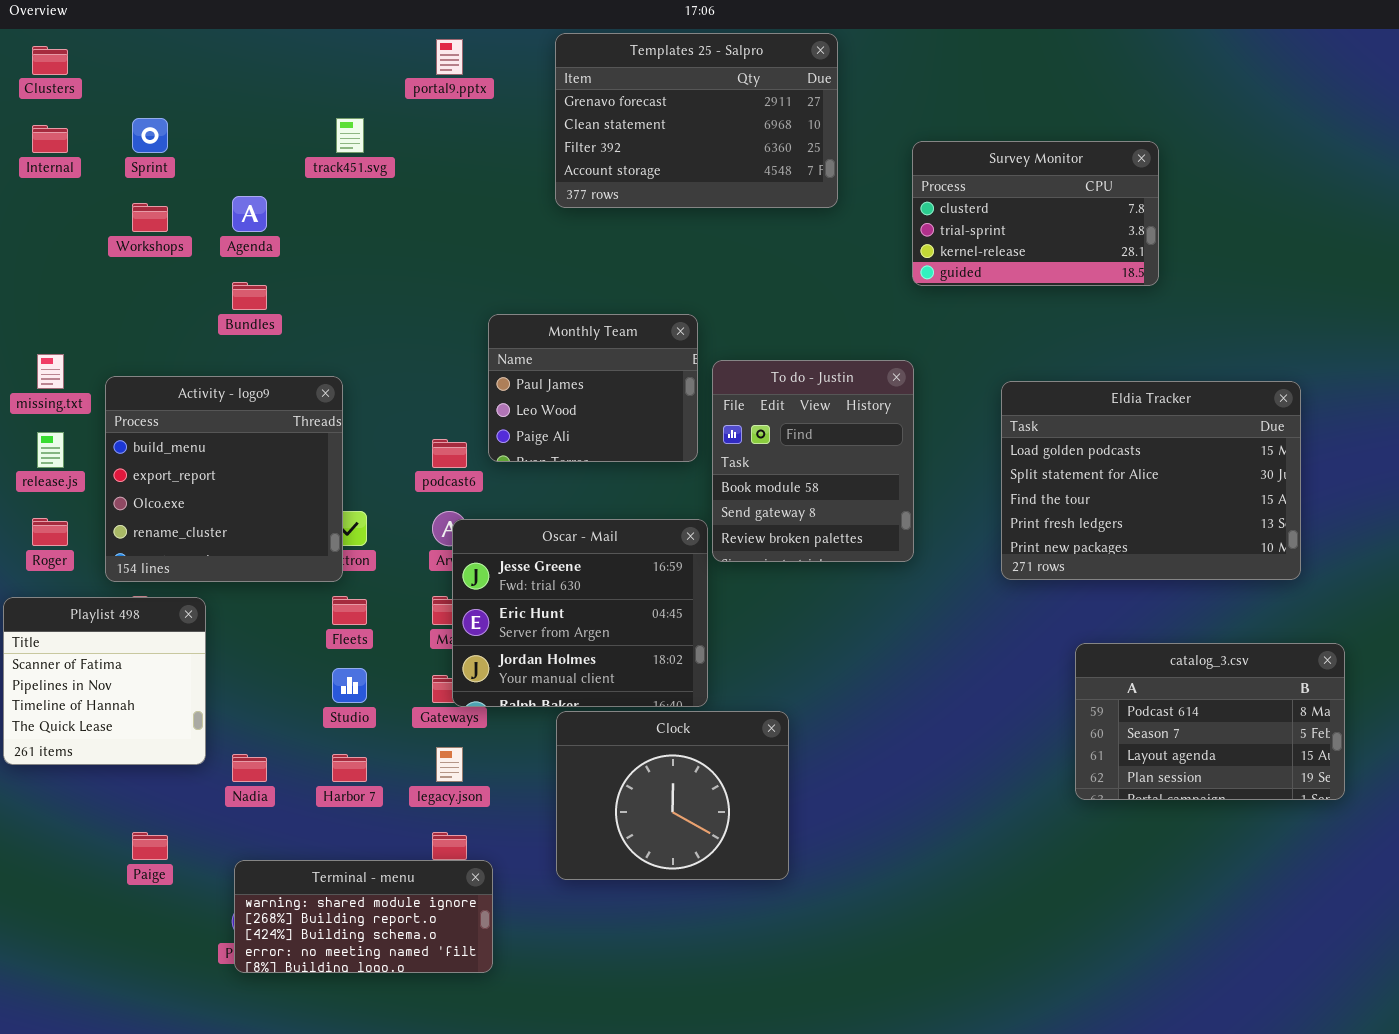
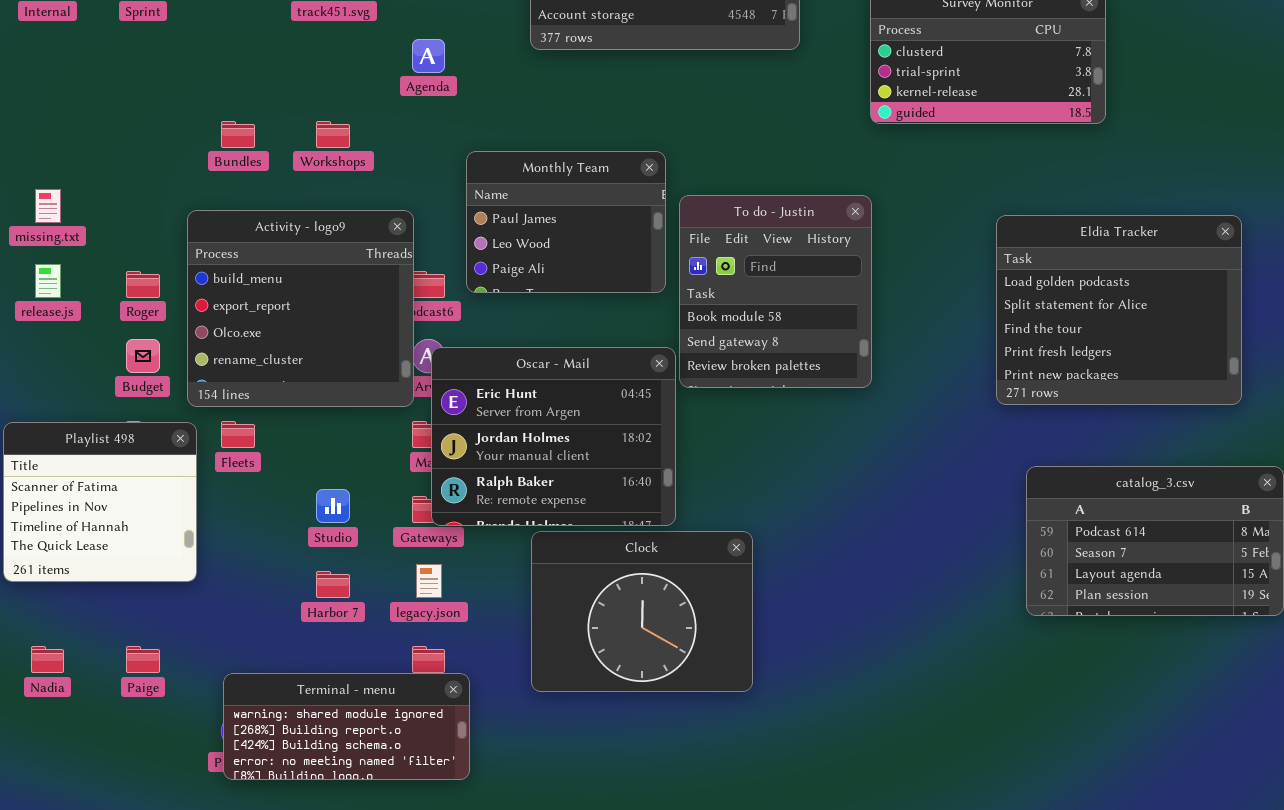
Agenda: [232,196,267,232] -> [412,39,445,73], moved
Workshops: [132,203,168,232] -> [316,121,350,148], moved
Activity - logo9: [105,376,343,582] -> [187,210,414,407], moved
Eldia Tracker: [1001,381,1301,580] -> [996,215,1242,405], resized
Roger: [32,518,68,546] -> [126,271,160,298], moved
Oscar - Mail: [452,519,708,707] -> [431,347,676,526], scrolled down 1 row
Fleets: [332,596,367,625] -> [221,421,255,448], moved
Nadia: [232,754,267,782] -> [31,646,64,673], moved

